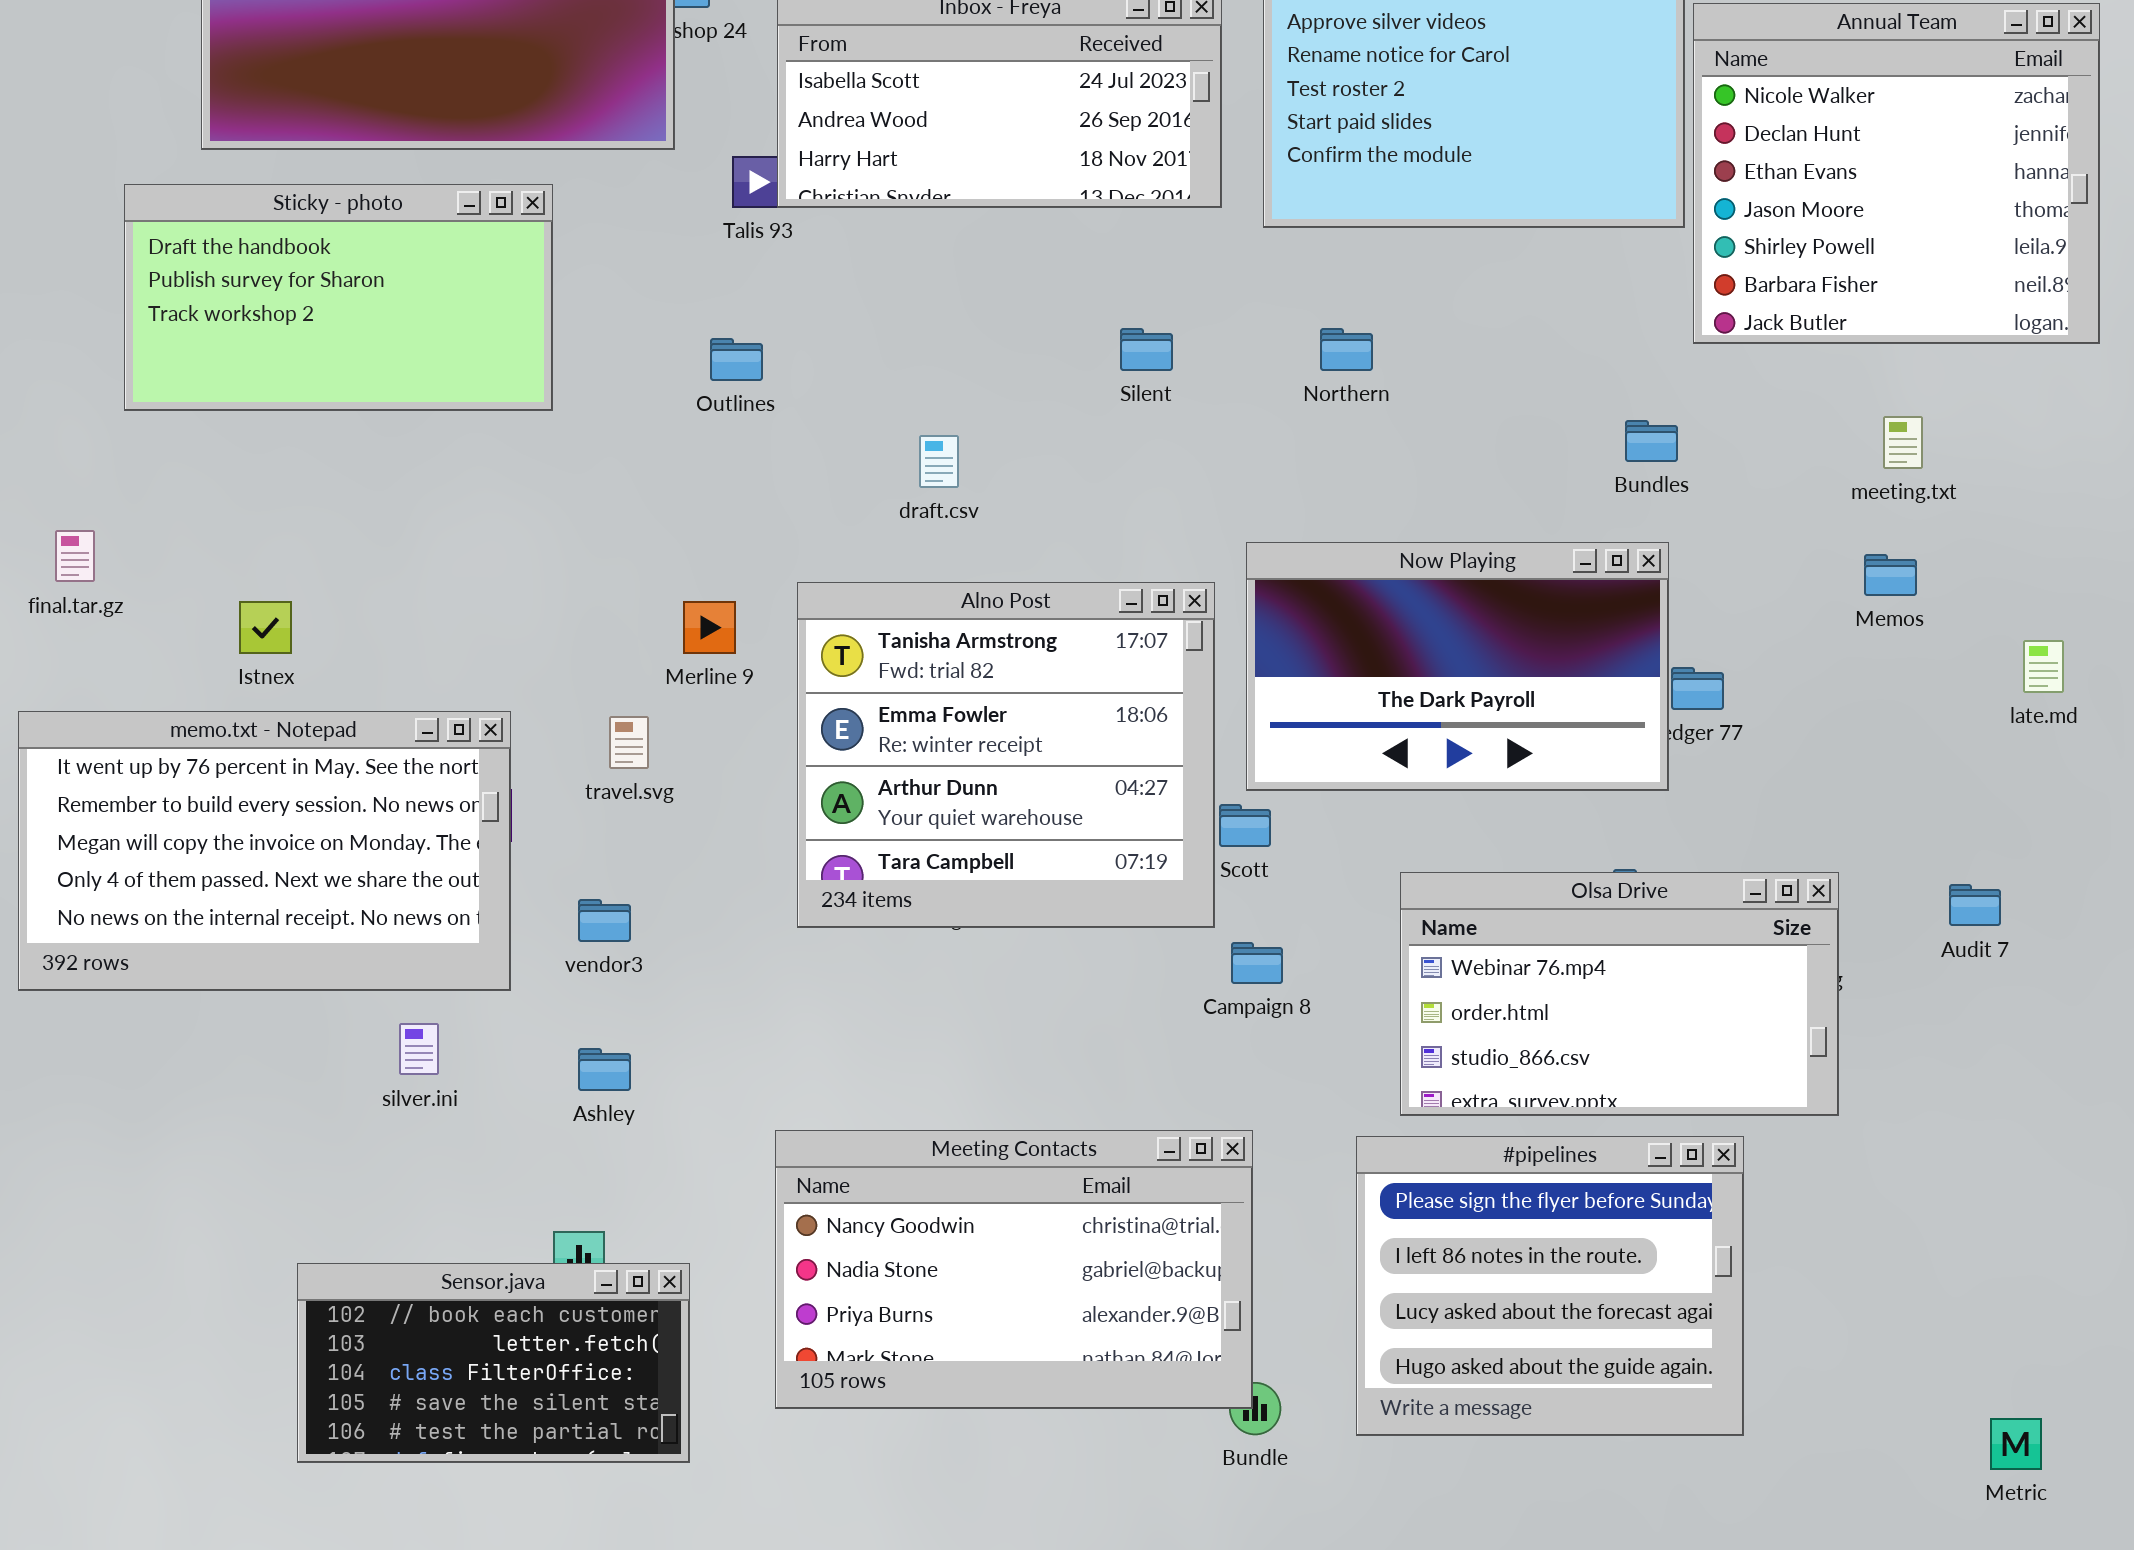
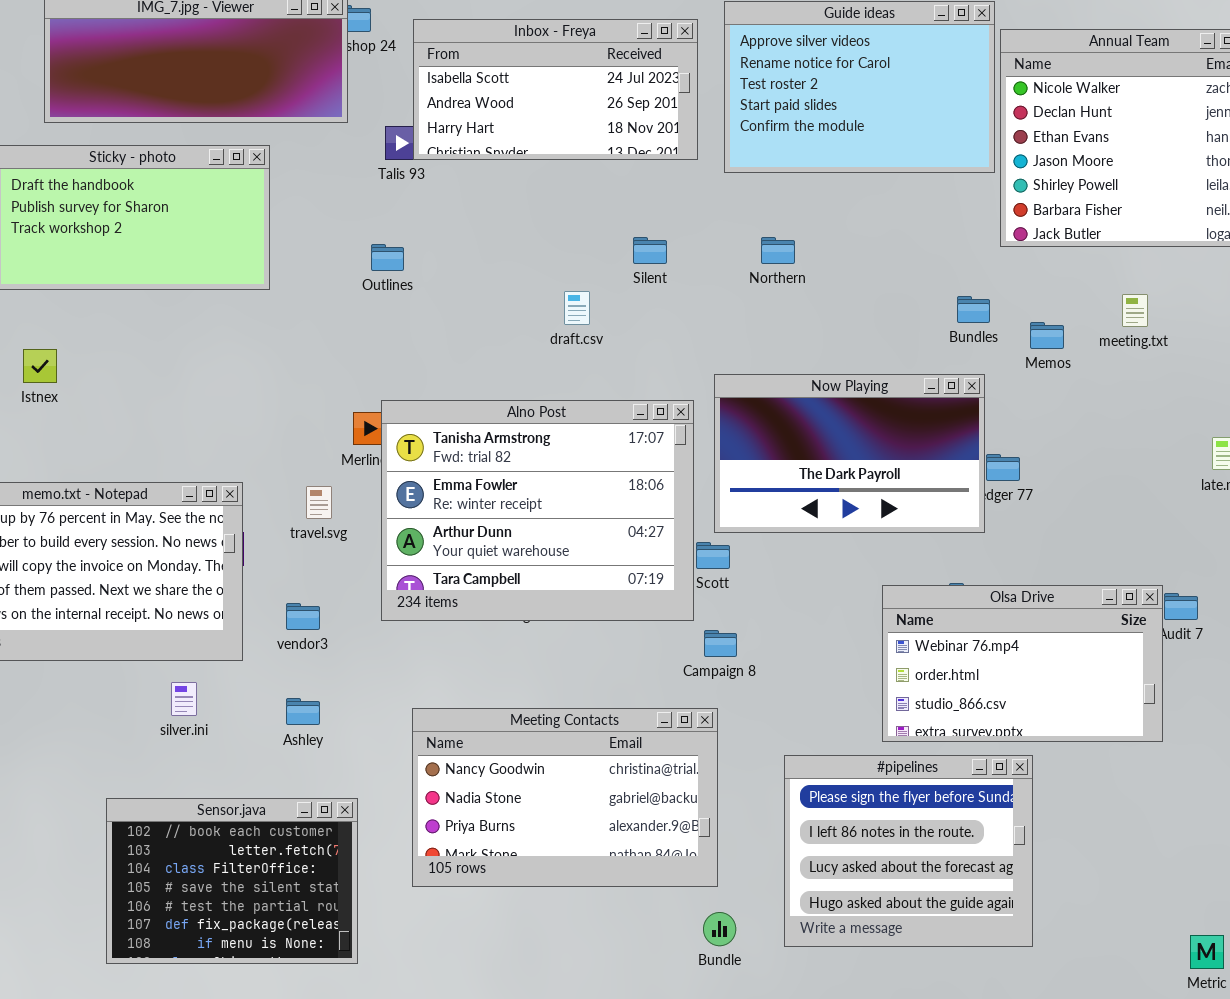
draft.csv: [919,435,959,488] -> [564,291,590,325], moved
Memos: [1864,554,1917,596] -> [1030,322,1064,349], moved
Alno Post: [797,582,1215,928] -> [381,400,694,621], resized
Istnex: [239,601,292,654] -> [23,349,57,383], moved
Olsa Drive: [1400,872,1839,1116] -> [882,585,1163,742], moved
Meeting Contacts: [775,1130,1253,1409] -> [412,708,718,887], moved
Sensor.java: [297,1263,690,1463] -> [106,798,358,964], resized

